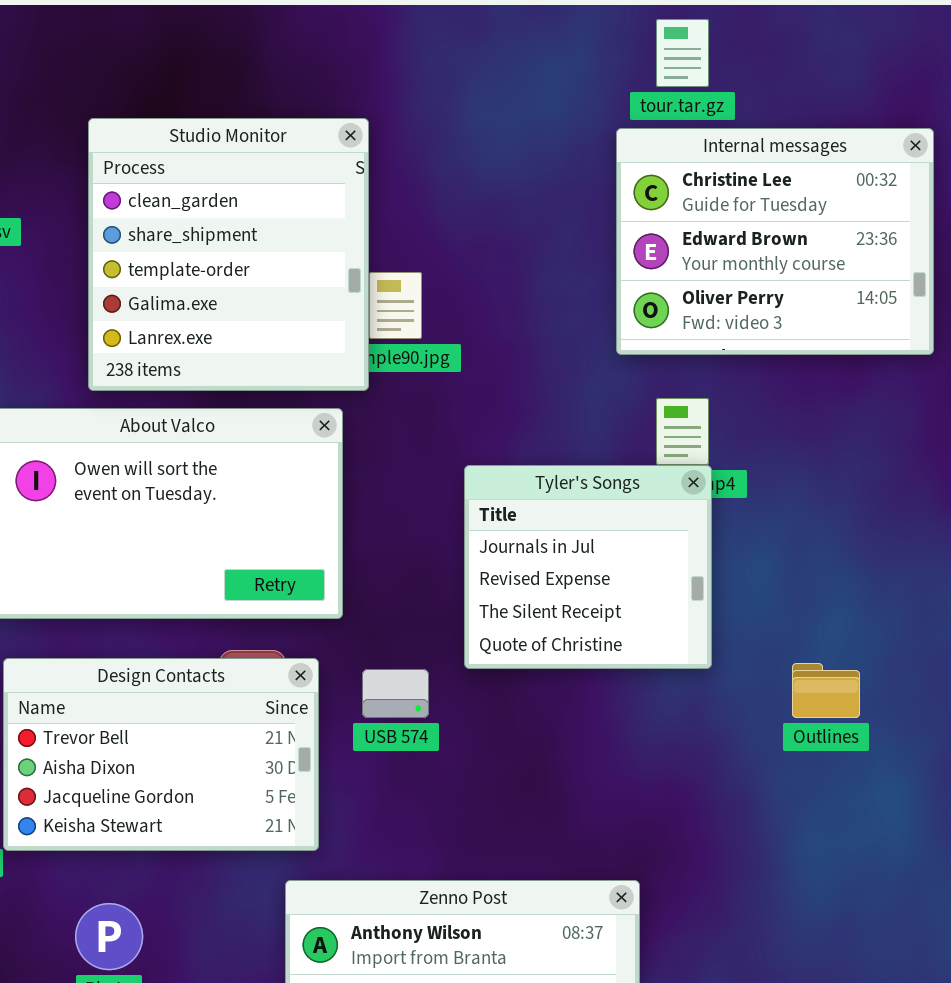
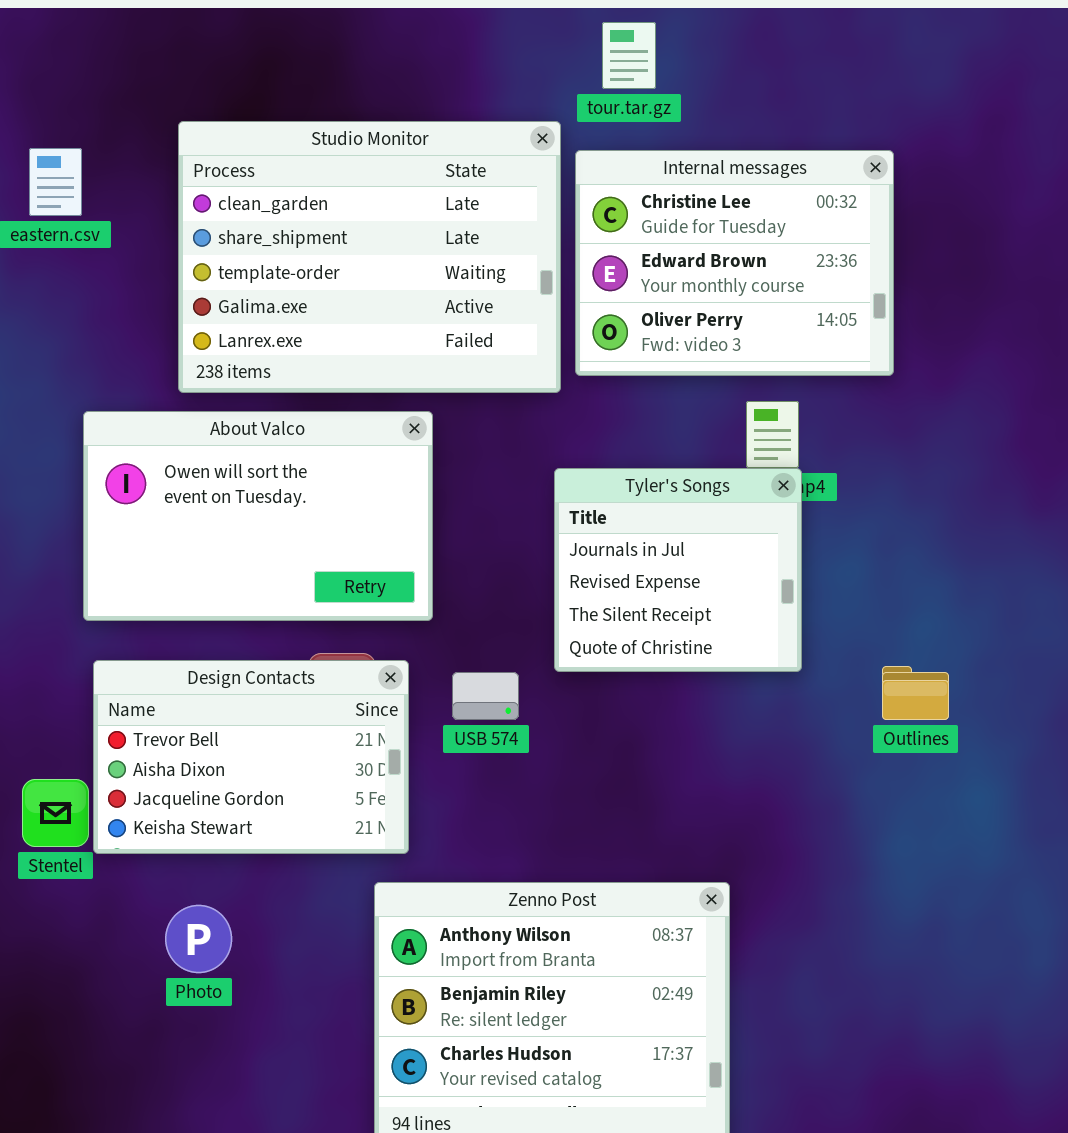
tour.tar.gz: [656,19,709,87] -> [602,22,656,89], moved
Studio Monitor: [88,118,369,391] -> [178,121,561,393], resized
Internal messages: [616,128,934,355] -> [575,150,894,376], moved

